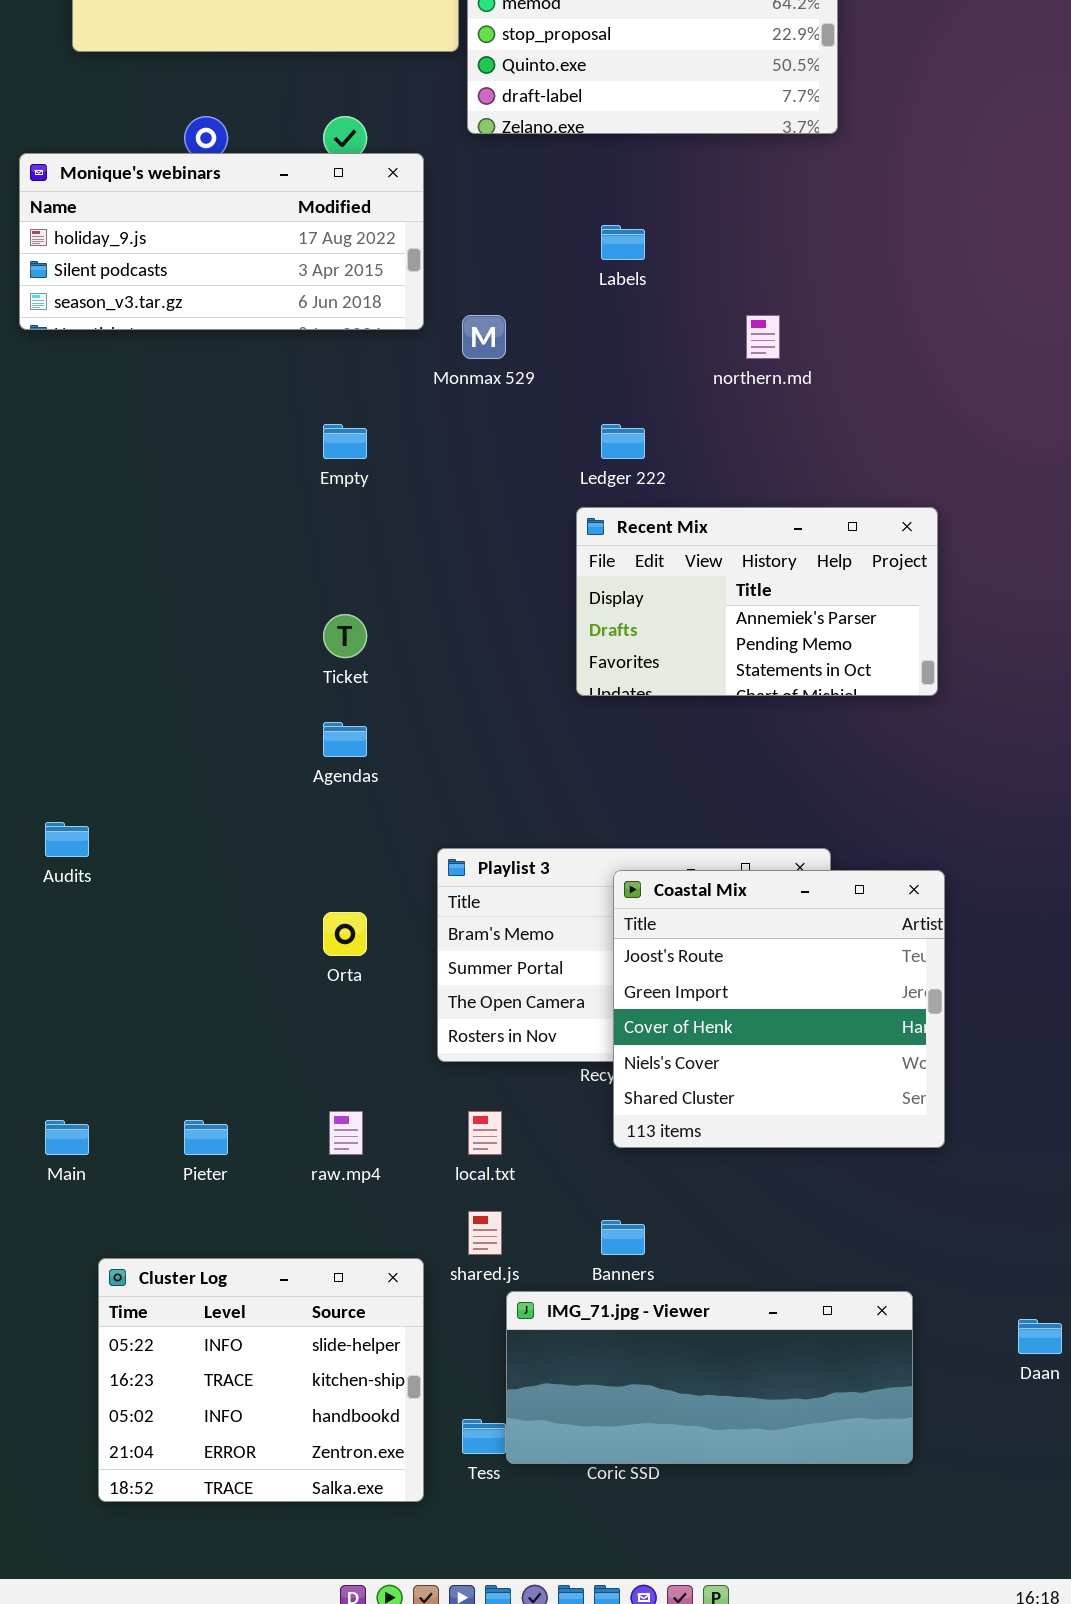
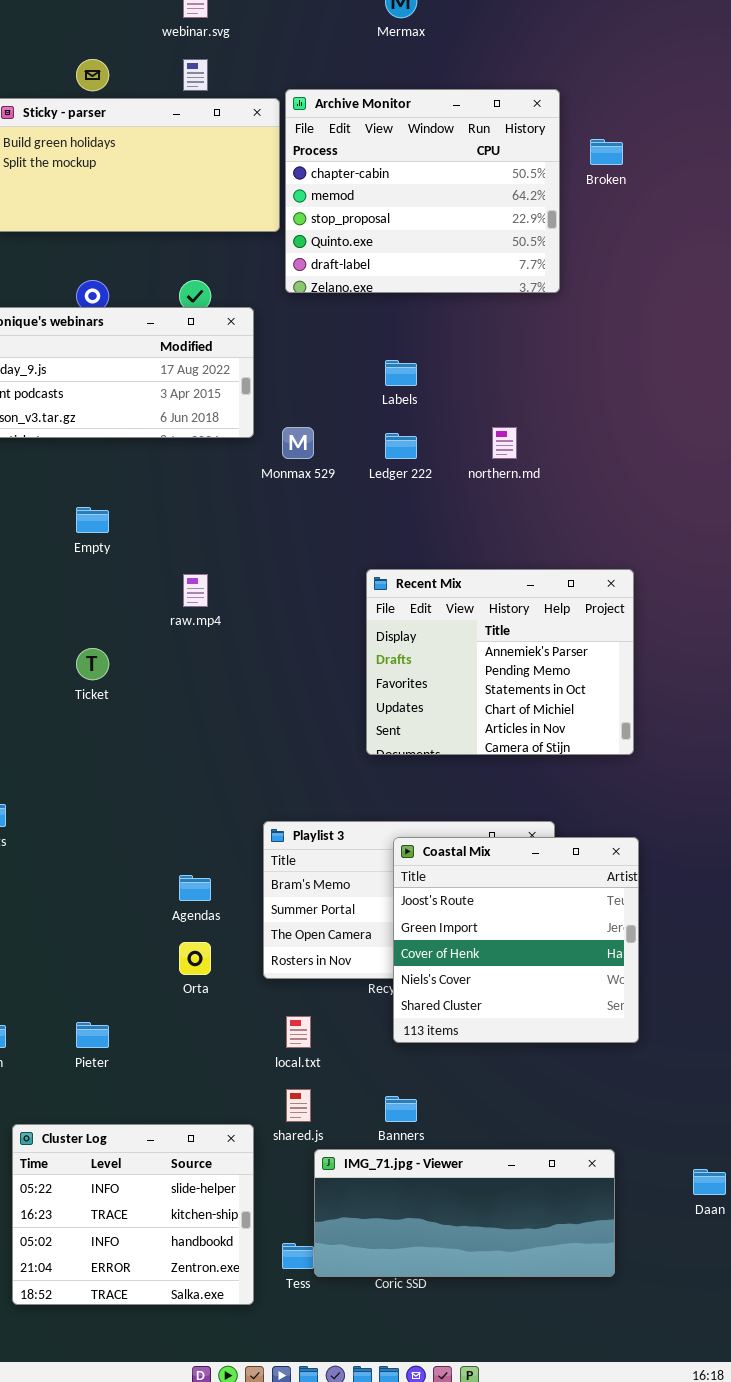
Empty: [323,424,367,459] -> [76,507,109,533], moved
Ledger 222: [601,424,645,459] -> [385,433,417,459], moved
Recent Mix: [576,507,938,696] -> [366,569,634,755], resized
Ticket: [323,614,367,658] -> [76,648,109,680], moved
Agendas: [323,722,367,757] -> [179,875,211,901], moved
Orta: [323,912,367,956] -> [179,942,211,975], moved
raw.mp4: [329,1111,363,1155] -> [183,574,208,607], moved

